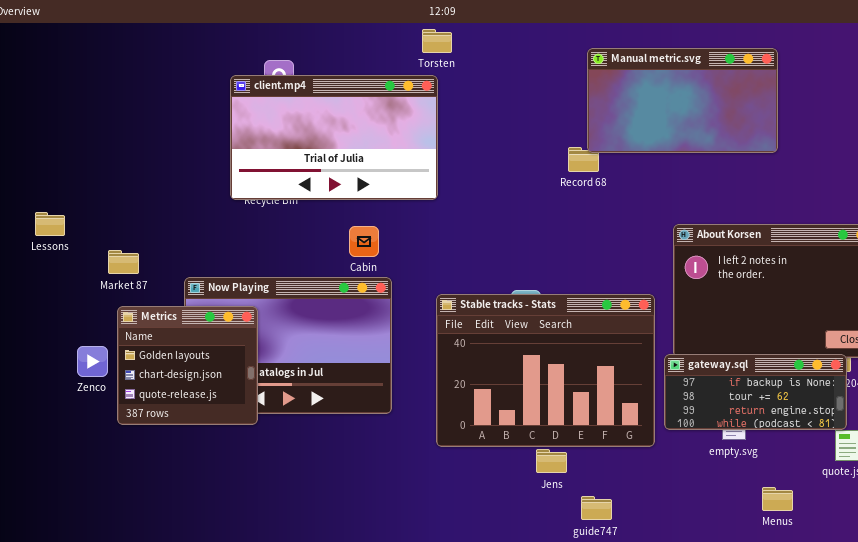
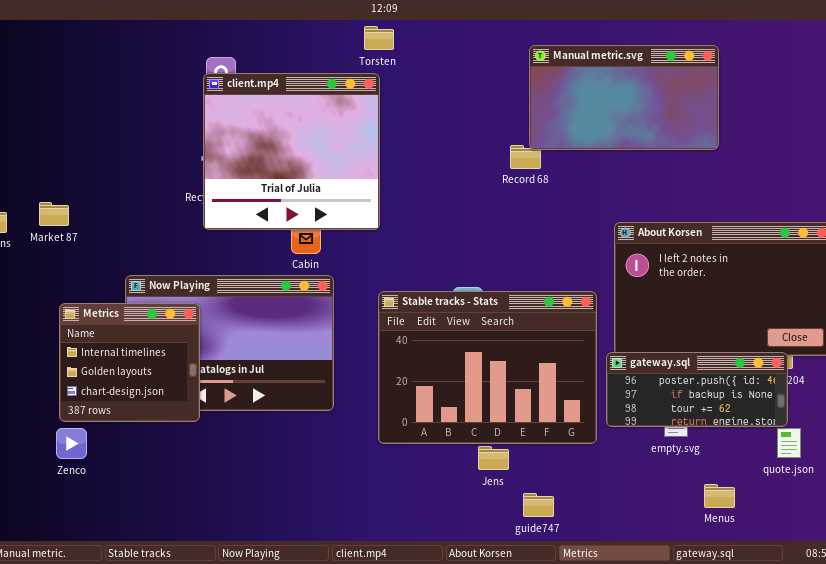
client.mp4: [230,75,438,200] -> [203,73,380,230], resized
Market 87: [108,250,139,274] -> [39,202,69,226], moved
Metrics: [117,306,258,425] -> [59,303,200,422], scrolled up 1 row
Zenco: [77,346,108,377] -> [56,428,87,459], moved
gateway.sql: [664,354,847,430] -> [606,352,788,427], scrolled up 1 row

